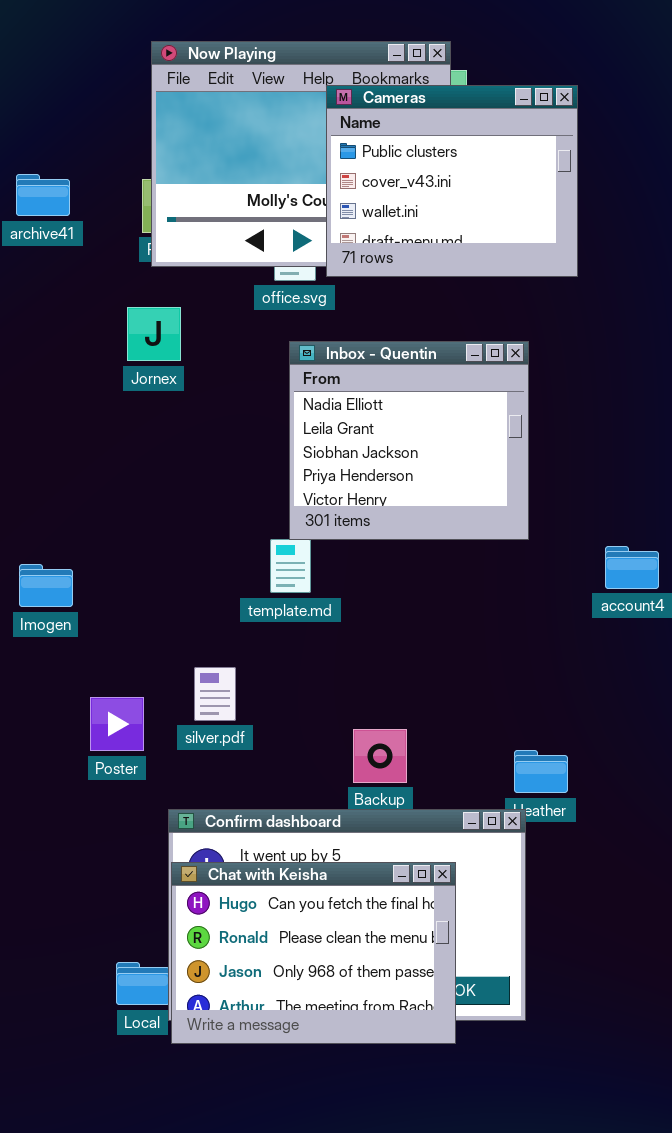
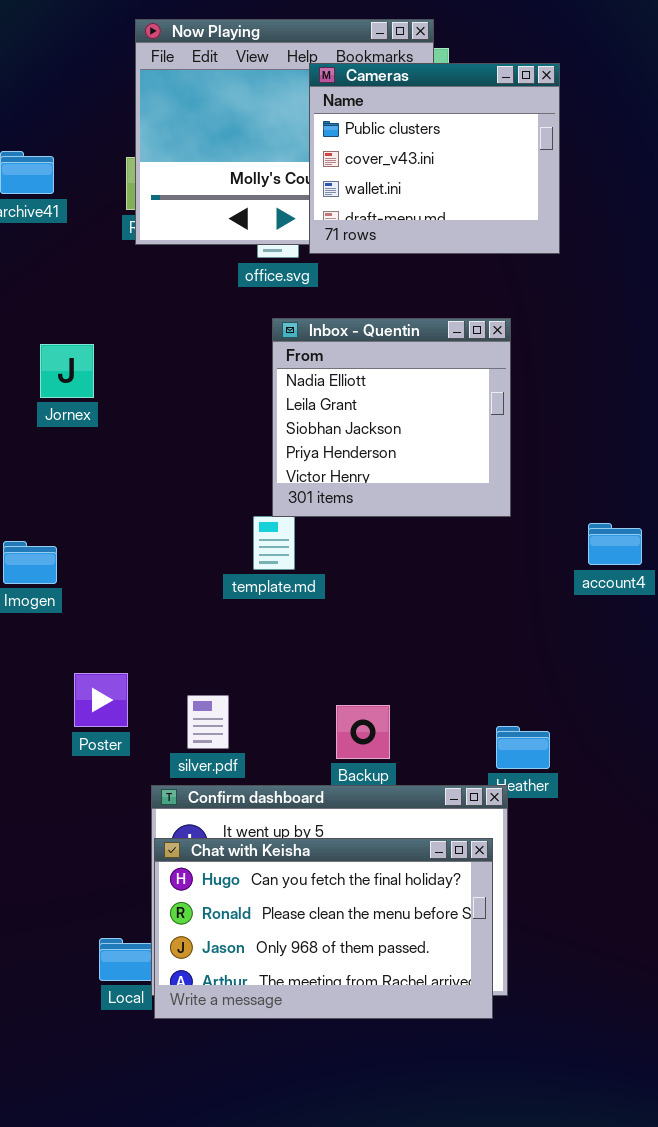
Jornex: [127,307,181,361] -> [40,344,94,398], moved
silver.pdf: [194,667,236,721] -> [187,695,229,749], moved
Chat with Keisha: [171,862,456,1044] -> [154,838,493,1019], resized

